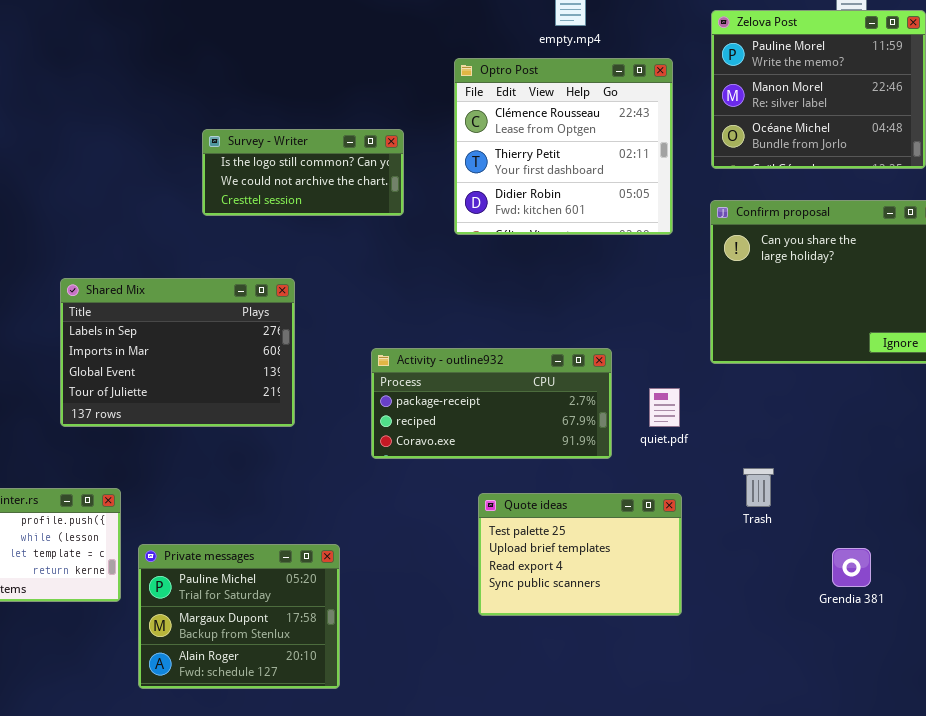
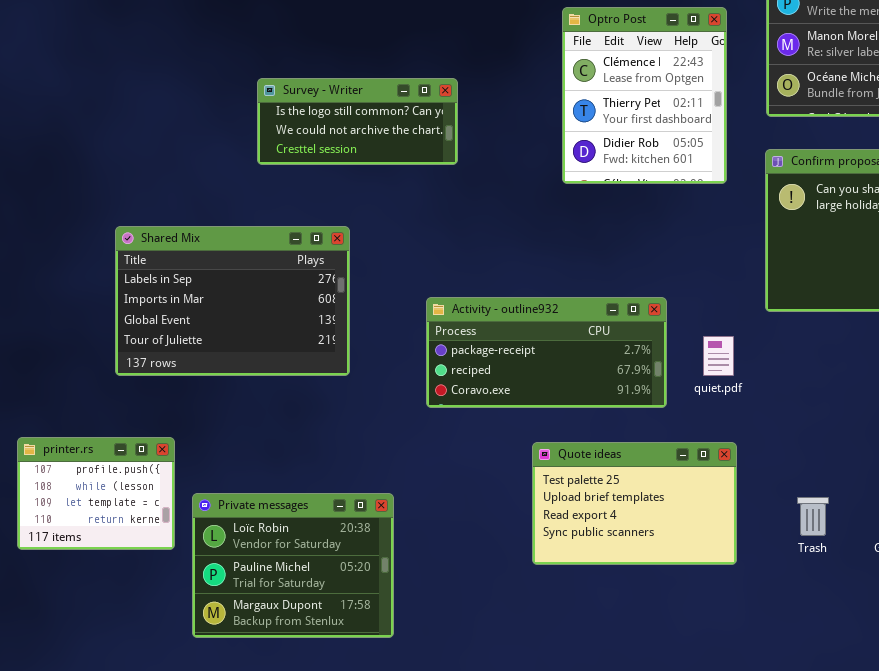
Optro Post: [454,58,673,235] -> [562,7,727,184], resized
Trash: [743,468,774,507] -> [797,497,829,536], moved
Private messages: [138,544,340,689] -> [192,493,394,638], scrolled up 1 row

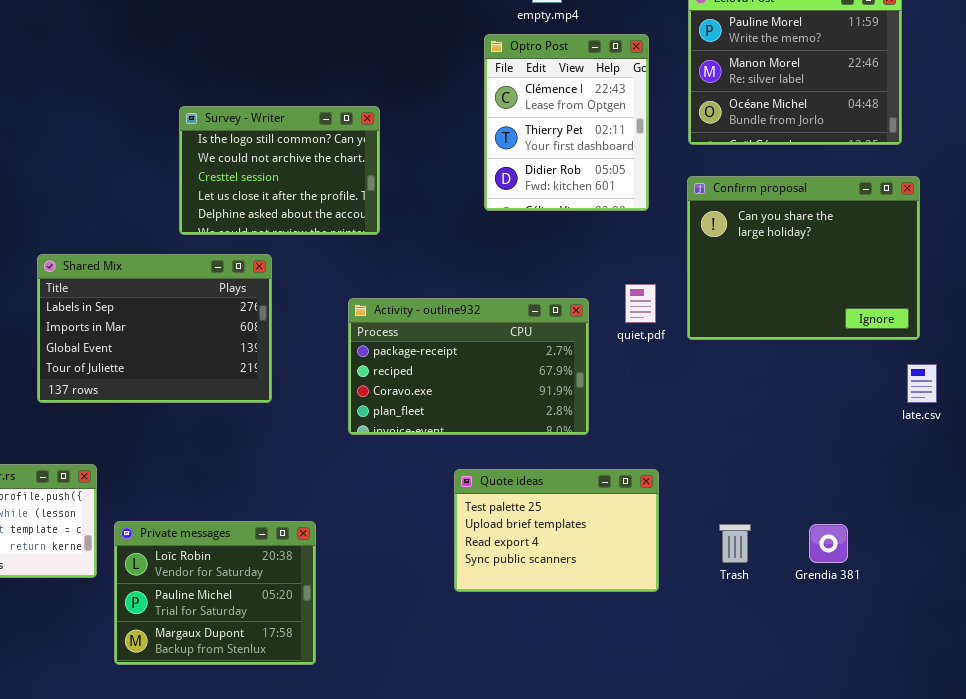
Survey - Writer: [257,78,458,165] -> [179,106,380,235], resized
Activity - outline932: [426,297,667,408] -> [348,298,589,435], resized
quiet.pdf: [703,336,734,376] -> [625,284,656,323], moved

